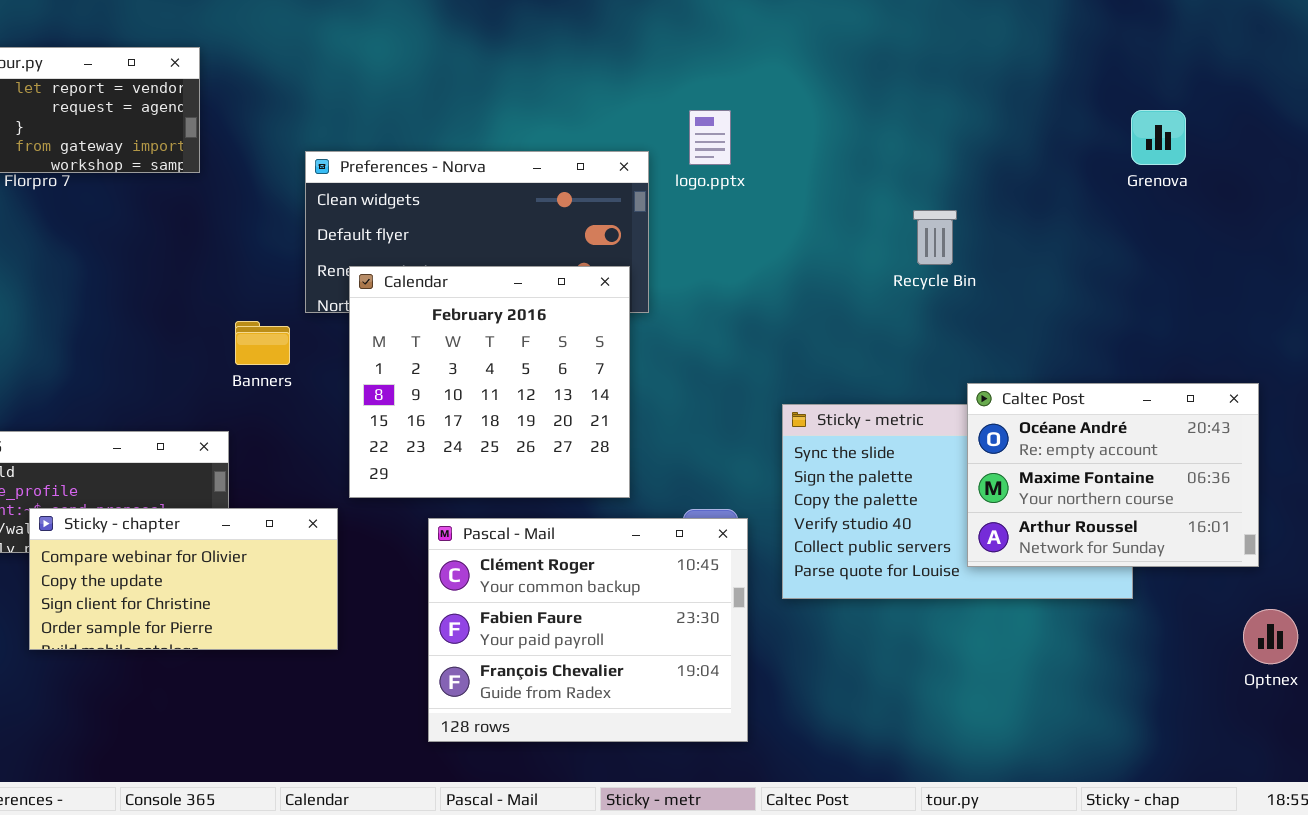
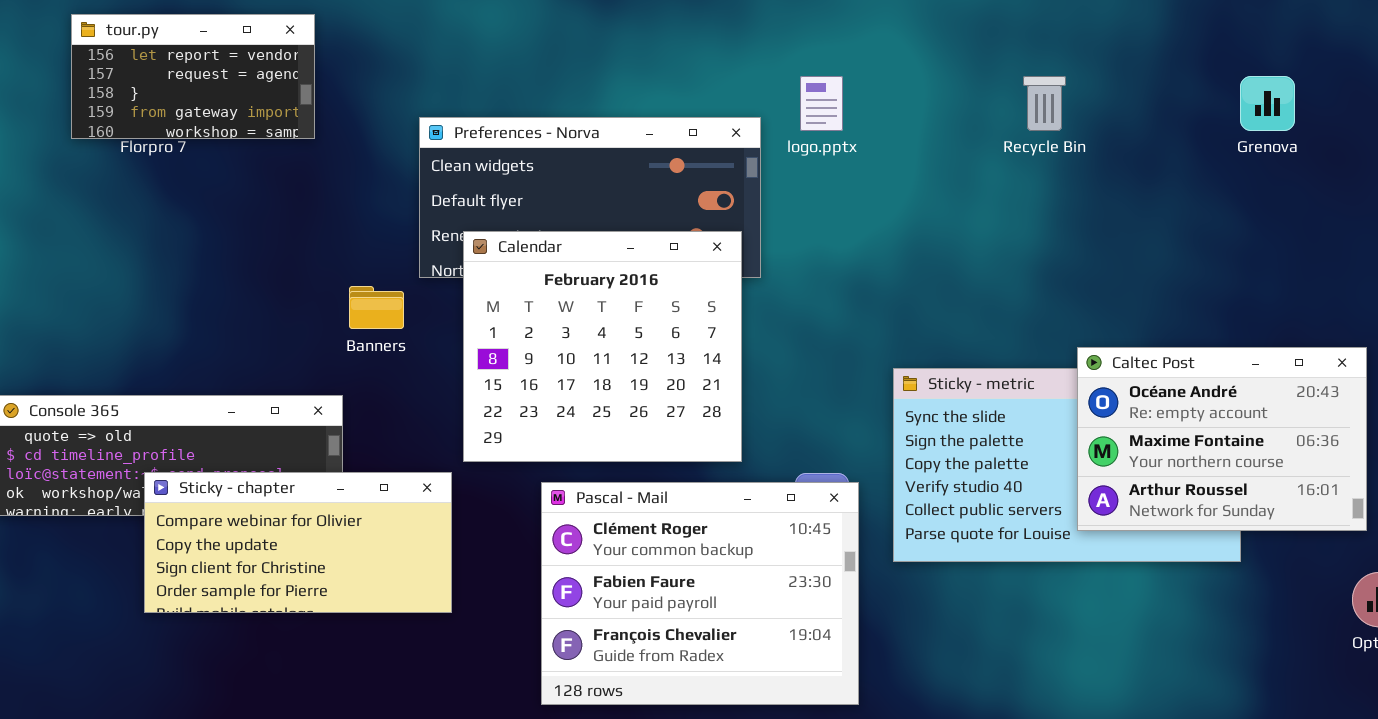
Recycle Bin: [913,210,957,265] -> [1023,76,1066,131], moved

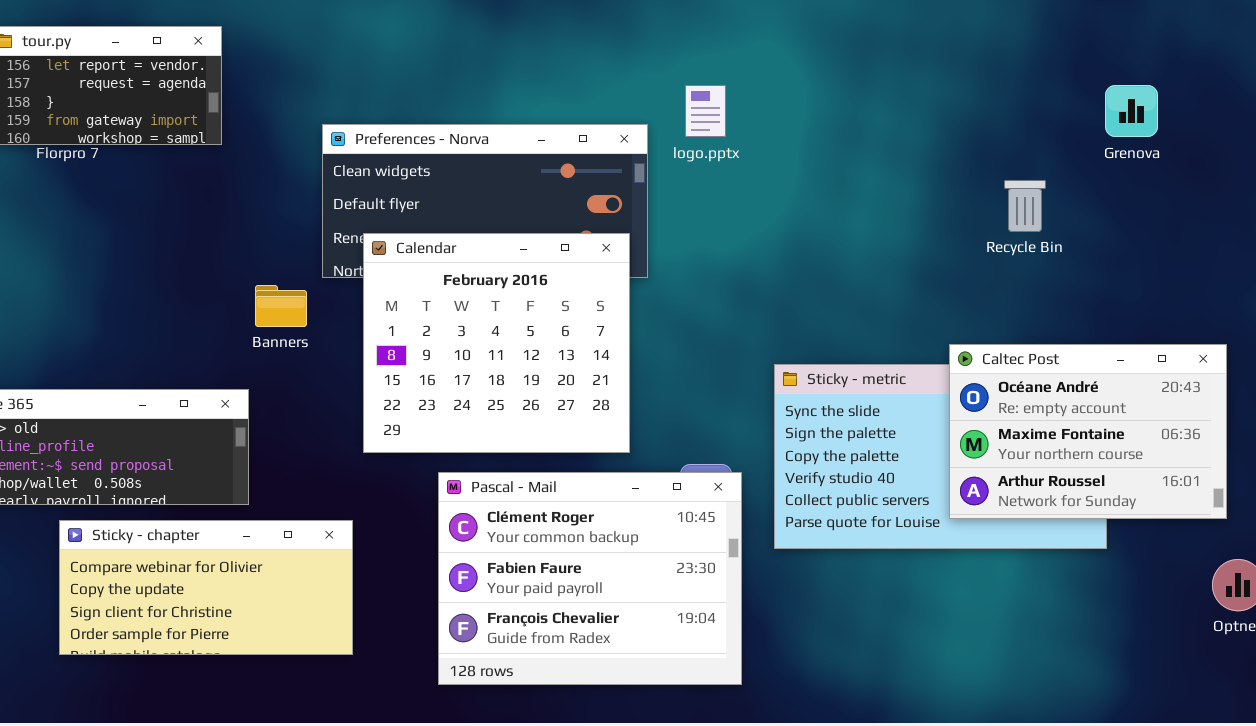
Recycle Bin: [1023,76,1066,131] -> [1004,180,1046,232], moved
Sticky - chapter: [144,472,452,613] -> [59,520,353,655], moved

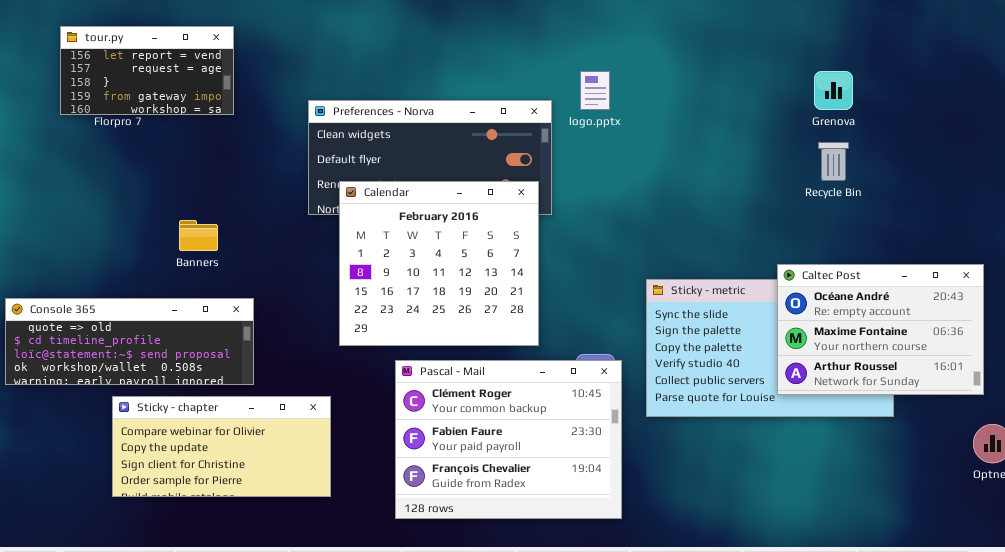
Grenova: [1105,85,1158,137] -> [814,71,853,110], moved
Banners: [255,285,307,327] -> [179,220,218,251], moved

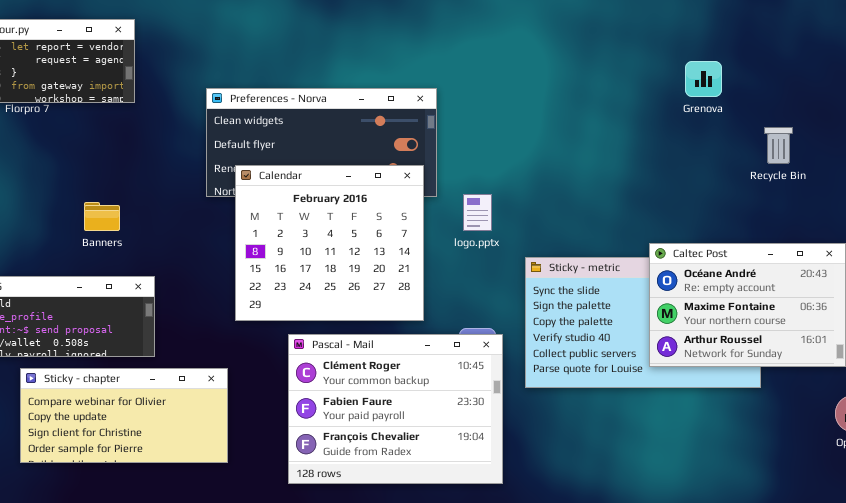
logo.pptx: [580,71,610,110] -> [463,194,492,231], moved
Recycle Bin: [818,142,849,181] -> [764,127,793,164], moved

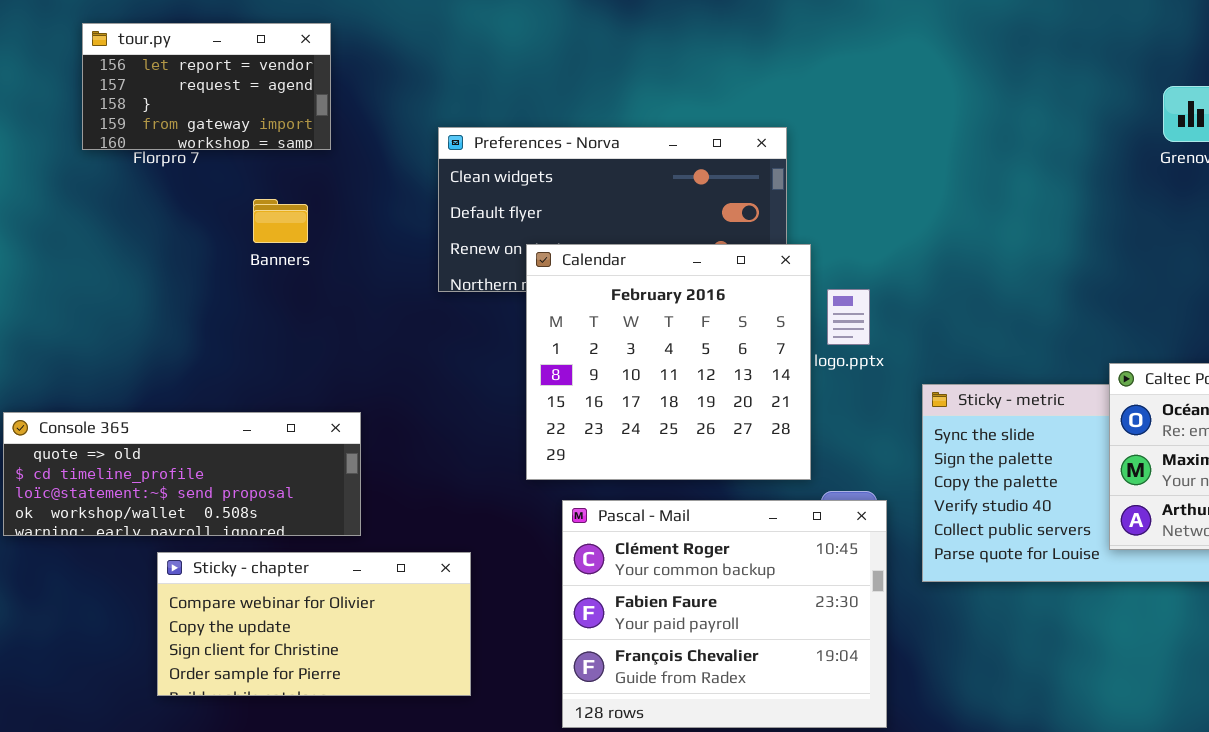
Calendar: [235,165,424,321] -> [526,244,811,480], moved
Banners: [84,202,120,231] -> [253,199,308,243], moved

